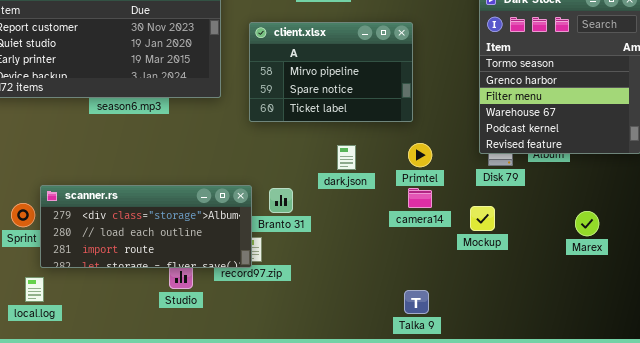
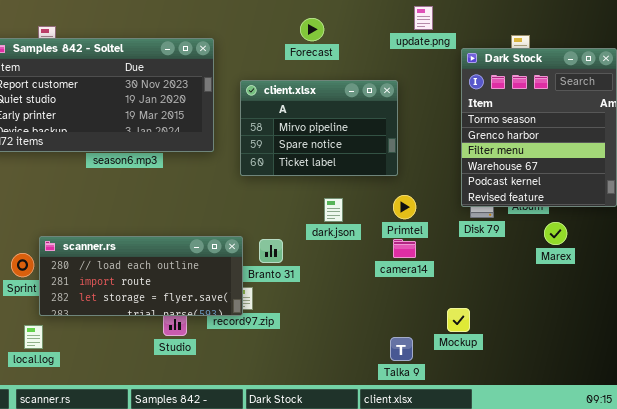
scanner.rs: [40,185,252,268] -> [39,236,243,316], scrolled down 1 row
Mockup: [470,206,495,231] -> [447,308,470,332], moved
Marex: [575,211,599,236] -> [544,222,567,245], moved

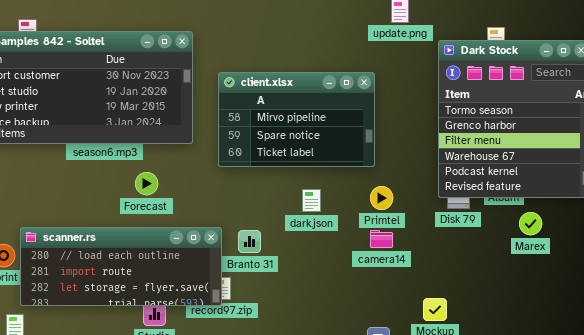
Forecast: [300,18,324,41] -> [135,172,158,195], moved

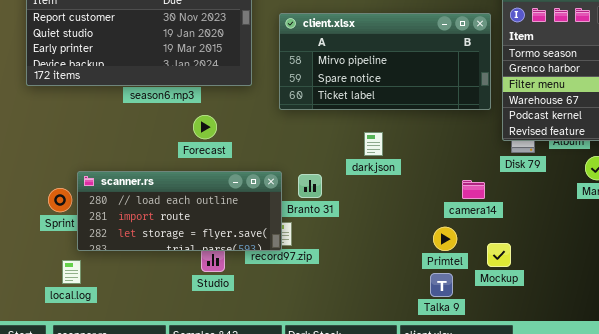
client.xlsx: [218,72,375,167] -> [279,13,491,110], resized
Primtel: [370,186,393,210] -> [433,227,457,251], moved
camera14: [370,230,393,248] -> [462,180,485,199], moved

